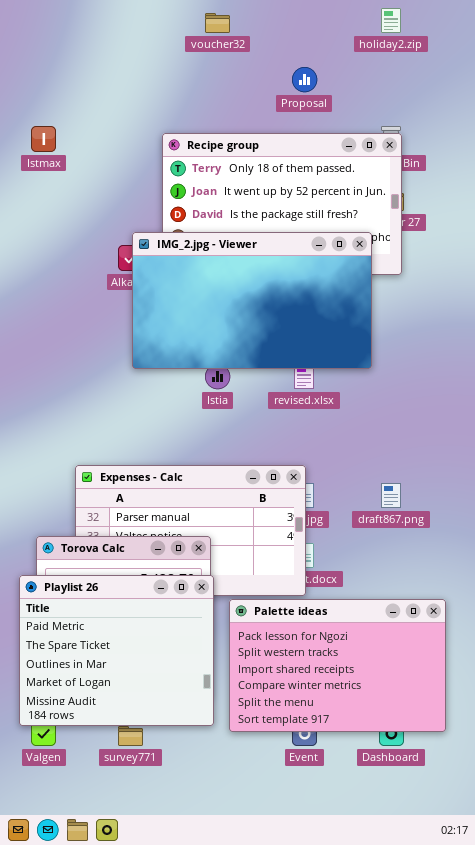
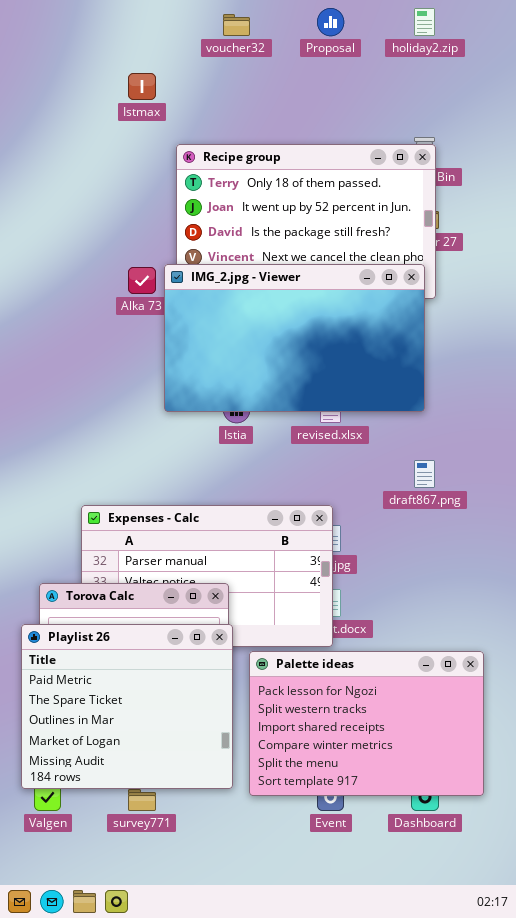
Proposal: [292,67,317,92] -> [317,8,344,36], moved
Istmax: [31,126,56,152] -> [128,73,156,100], moved
IMG_2.jpg - Viewer: [132,232,372,369] -> [164,264,425,412], moved
draft867.png: [381,483,401,508] -> [414,460,435,488], moved

